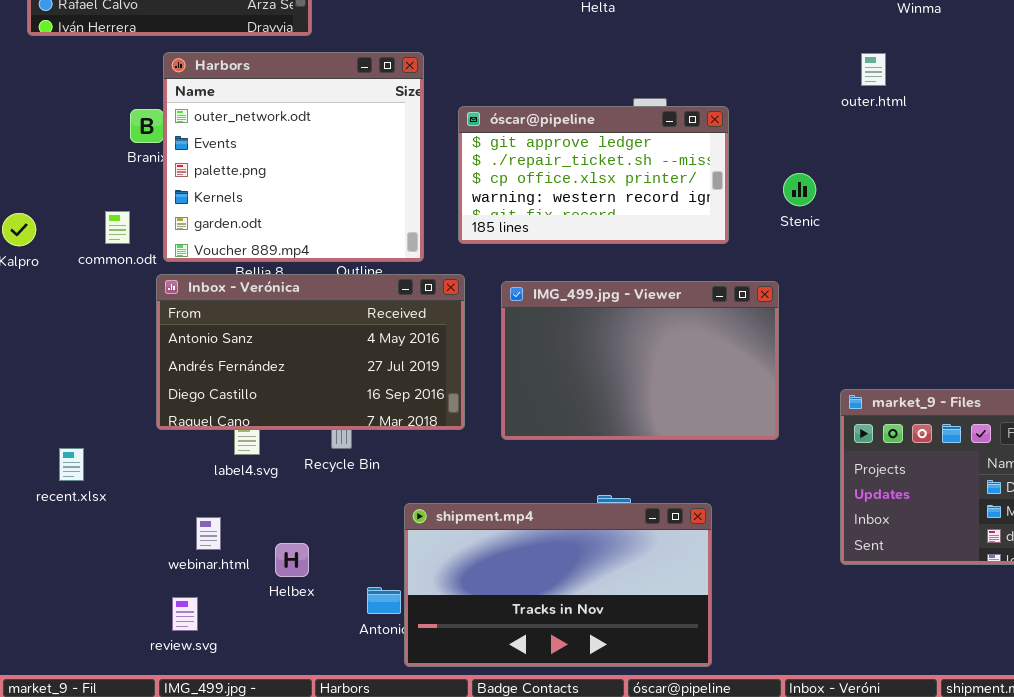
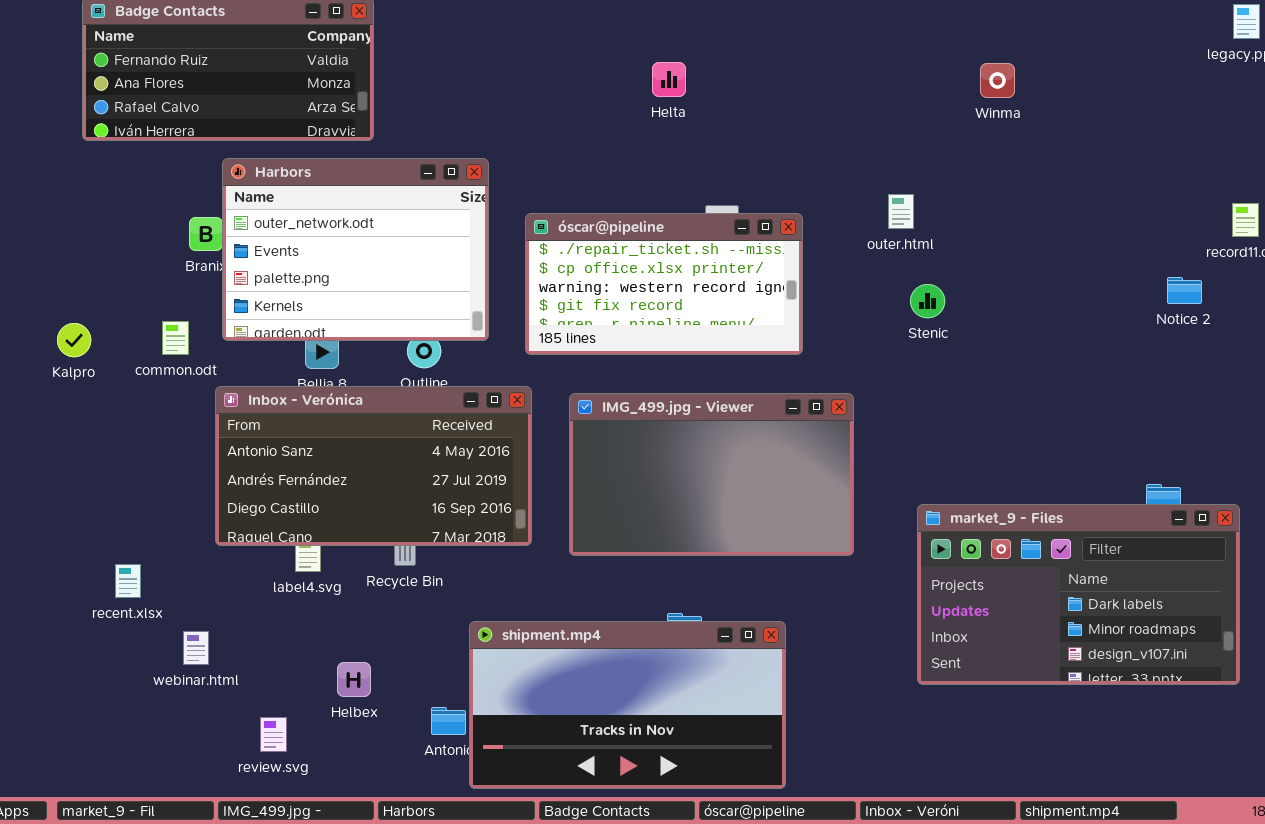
Harbors: [163,52,424,262] -> [222,158,489,341], resized
outer.html: [861,53,886,86] -> [888,194,914,229], moved
óscar@pipeline: [458,106,729,244] -> [525,213,803,355], scrolled down 1 row
Stenic: [783,173,816,206] -> [910,284,945,318], moved
webinar.html: [196,517,221,550] -> [183,631,209,665], moved
review.svg: [172,597,198,631] -> [260,717,287,752], moved

